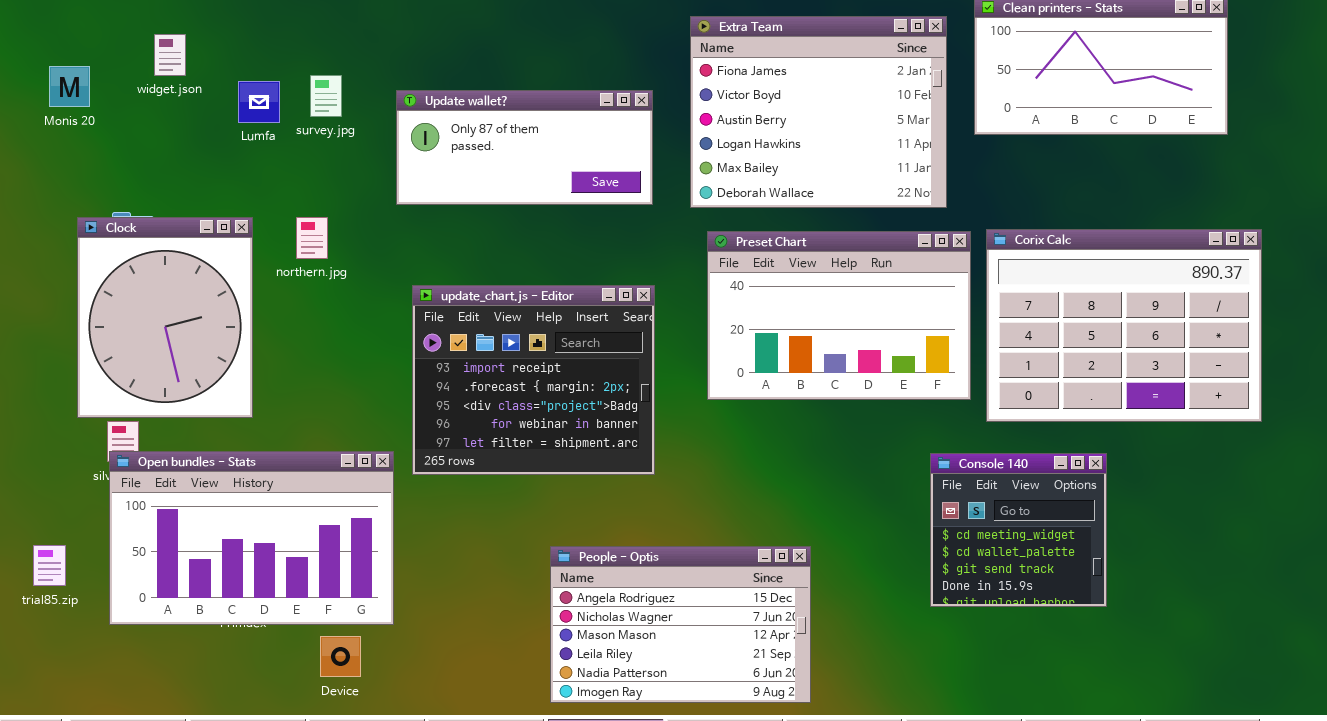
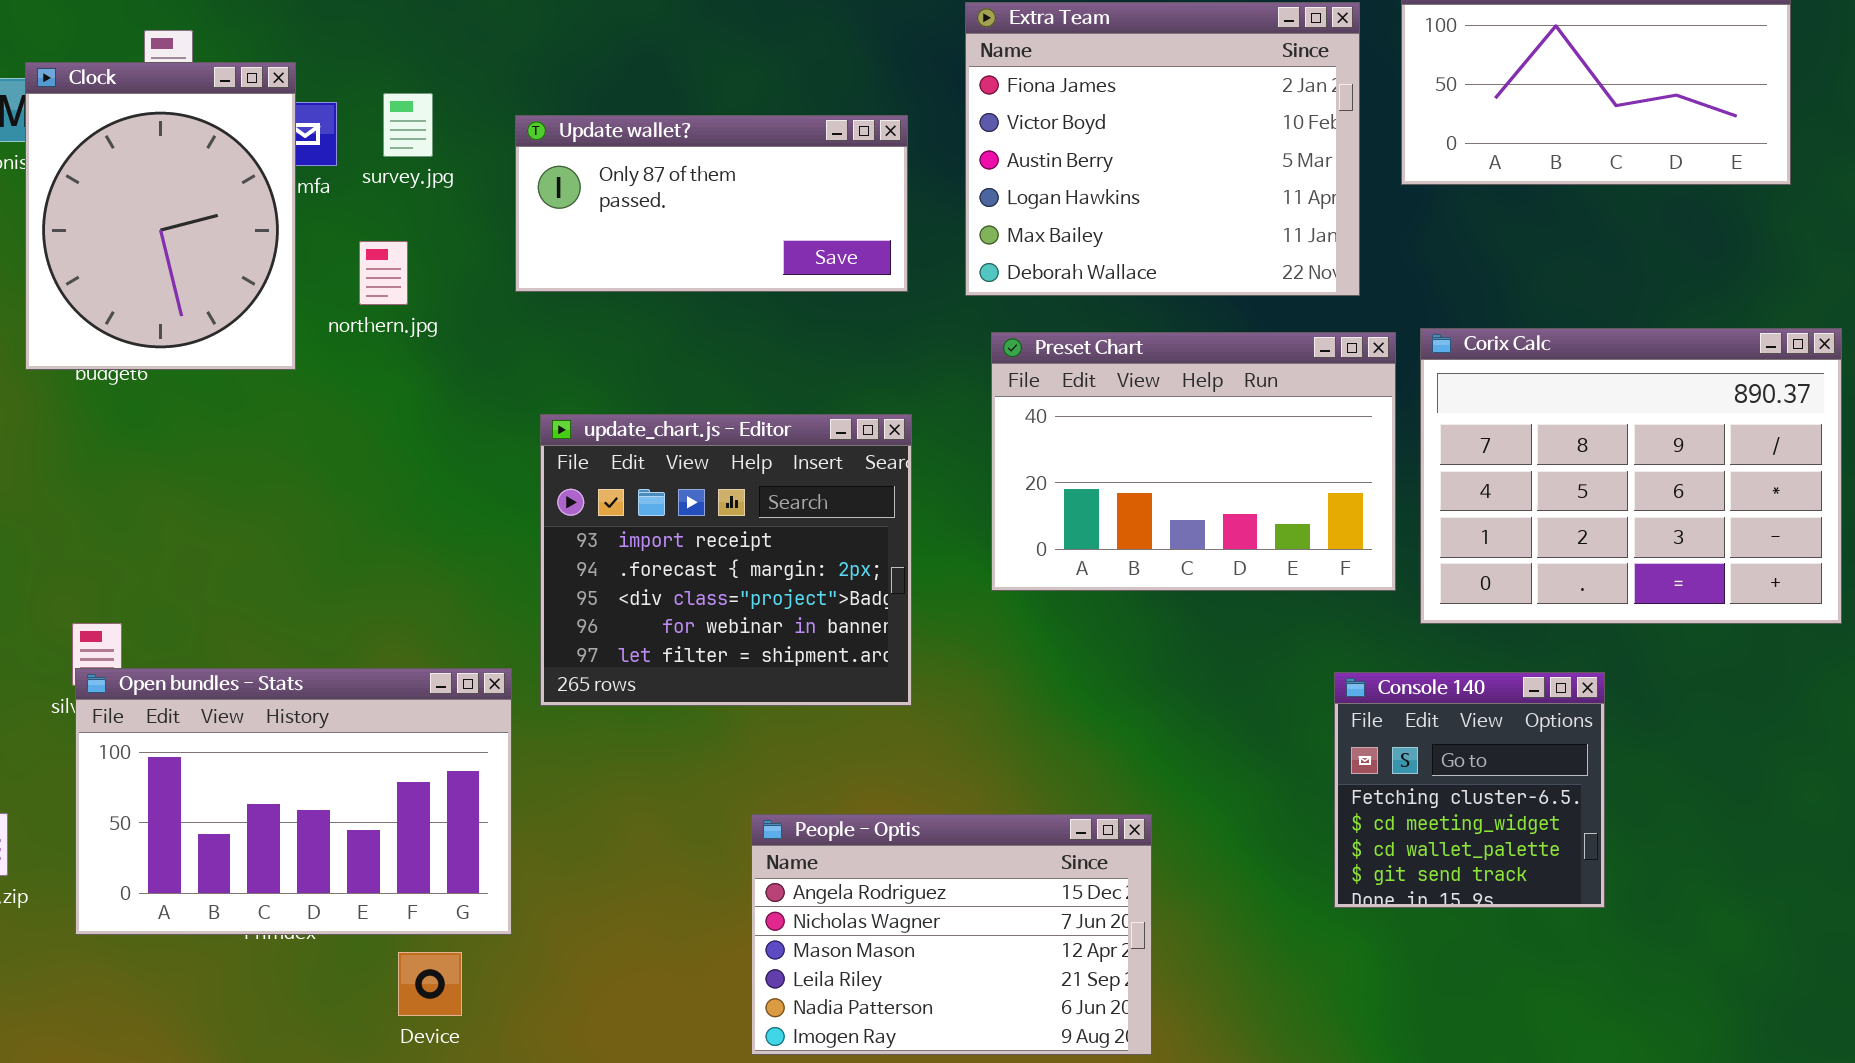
Clock: [77,217,253,418] -> [25,62,296,370], moved
northern.jpg: [296,217,328,259] -> [359,241,408,305], moved
Console 140: [930,453,1107,607] -> [1334,672,1605,908], scrolled up 1 row

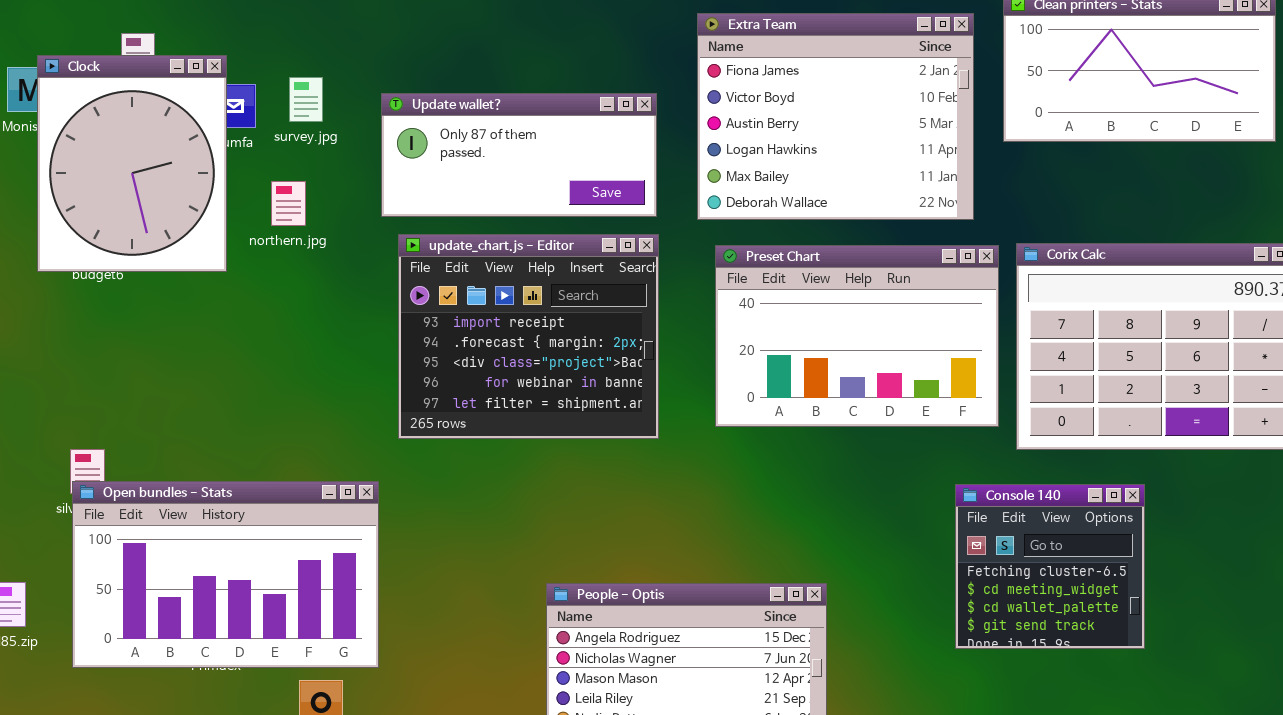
update_chart.js - Editor: [540,414,912,706] -> [398,234,659,439], moved

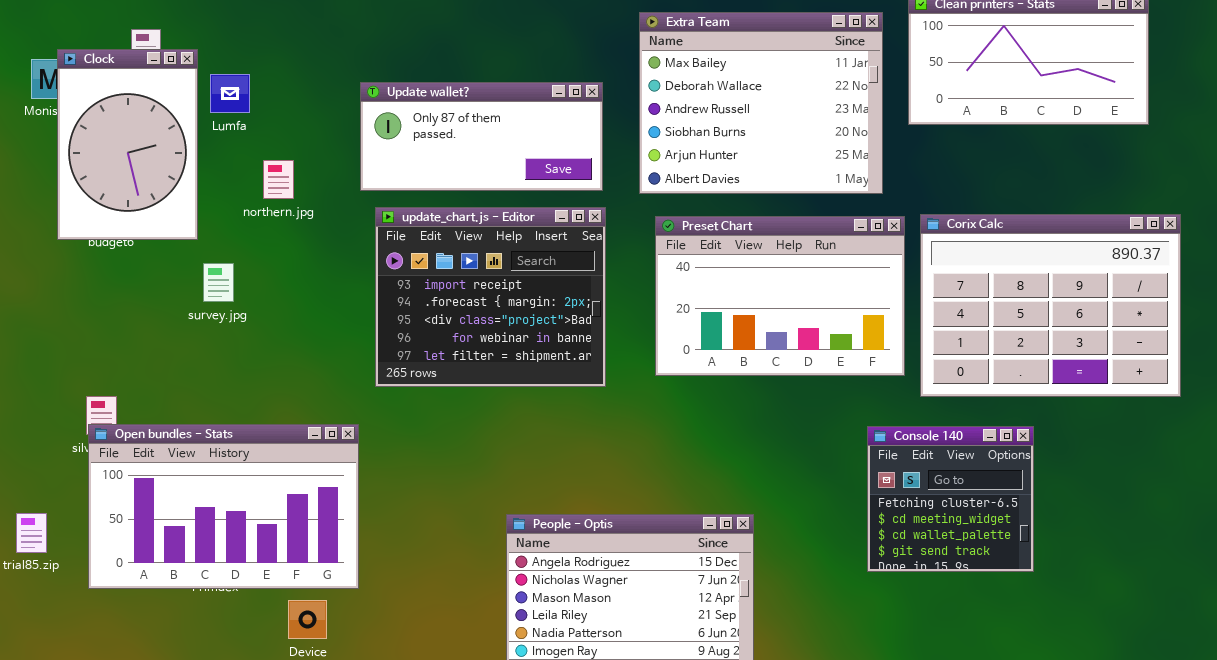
Extra Team: [697,13,974,220] -> [639,12,883,194], scrolled down 4 rows
Clock: [37,55,227,272] -> [57,49,198,240], resized
survey.jpg: [289,77,323,122] -> [203,263,234,302], moved

